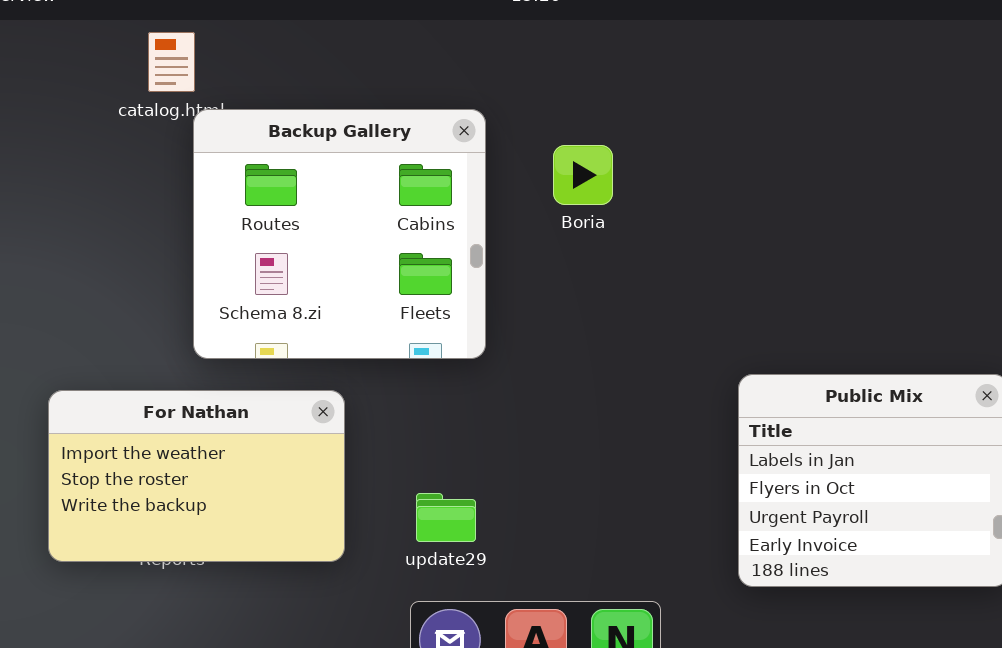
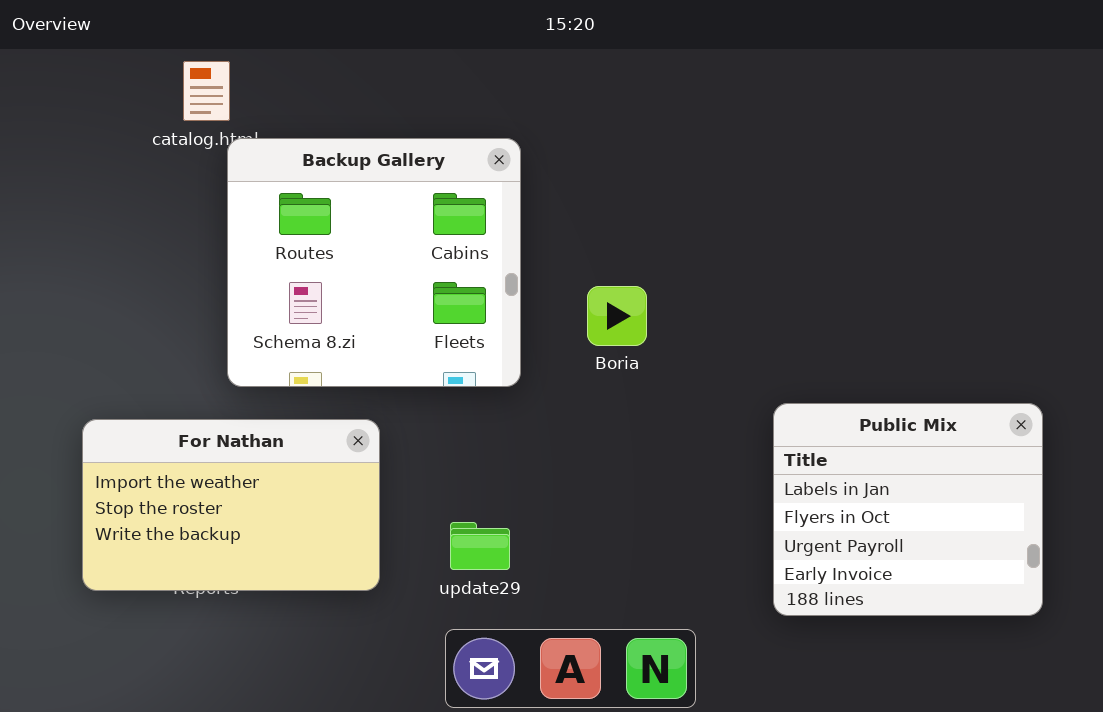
Boria: [553,145,613,205] -> [587,286,647,346], moved

